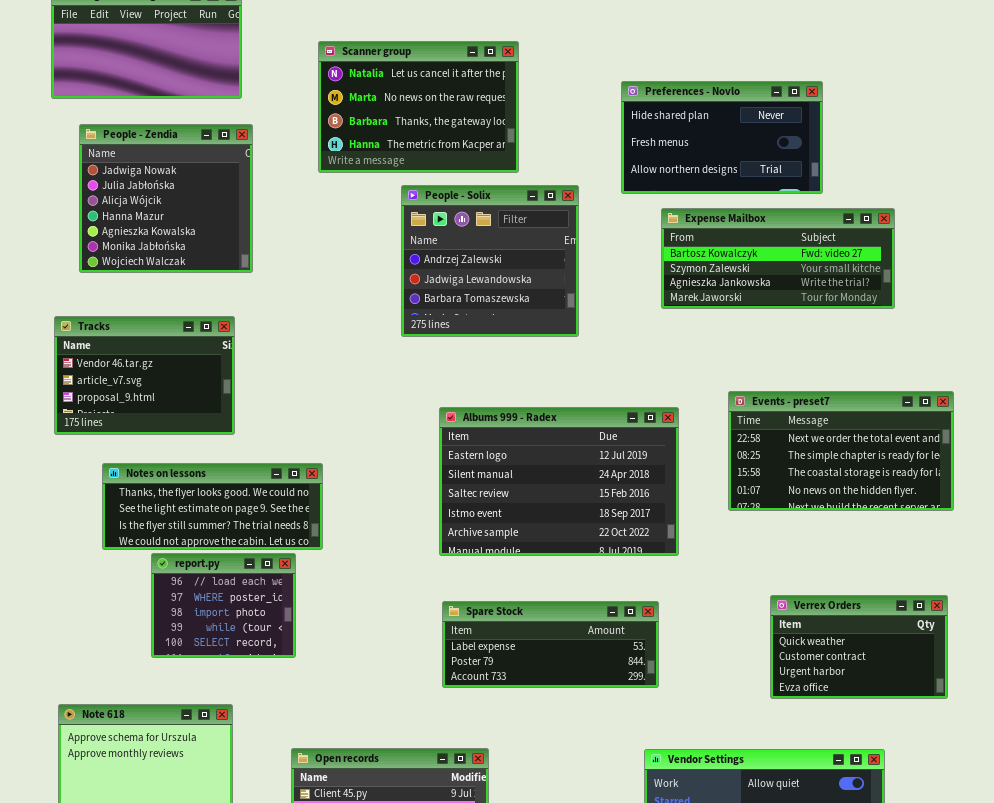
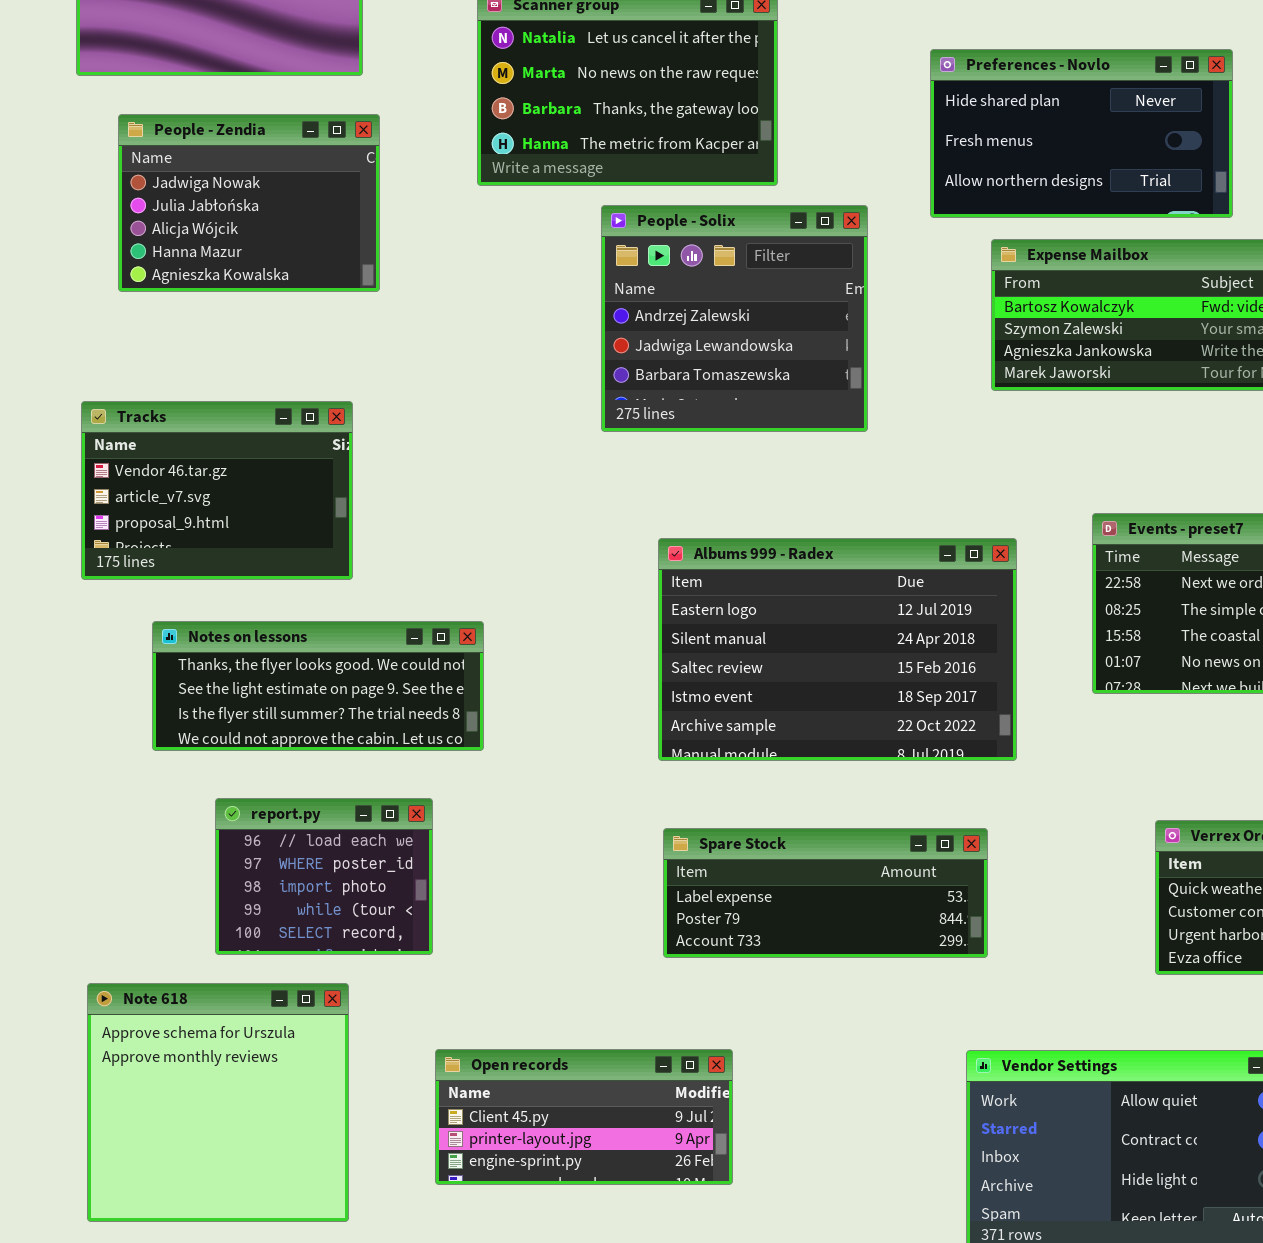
People - Zendia: [79,124,253,273] -> [118,114,380,292], resized
report.py: [151,553,296,658] -> [215,798,433,955], moved

